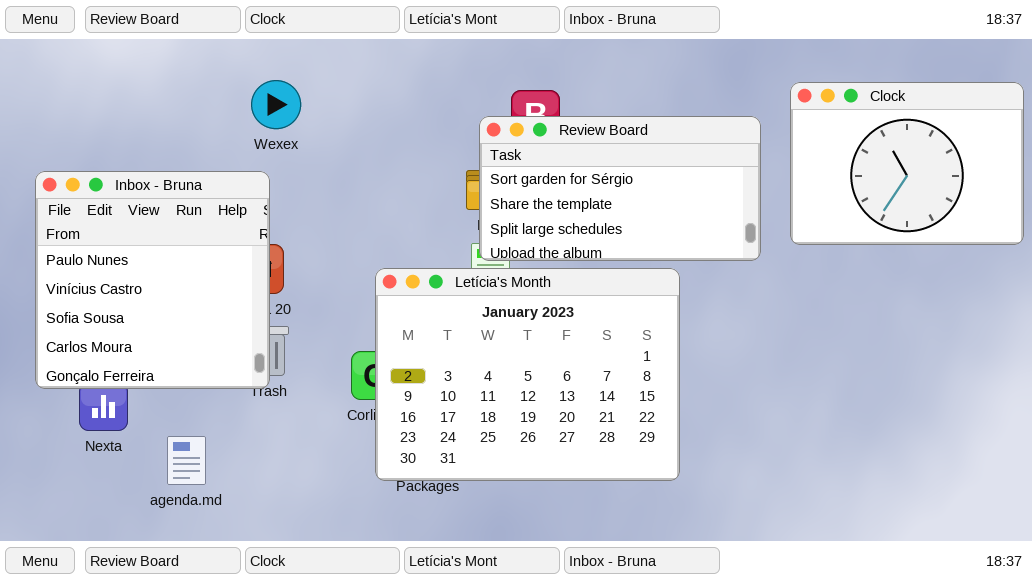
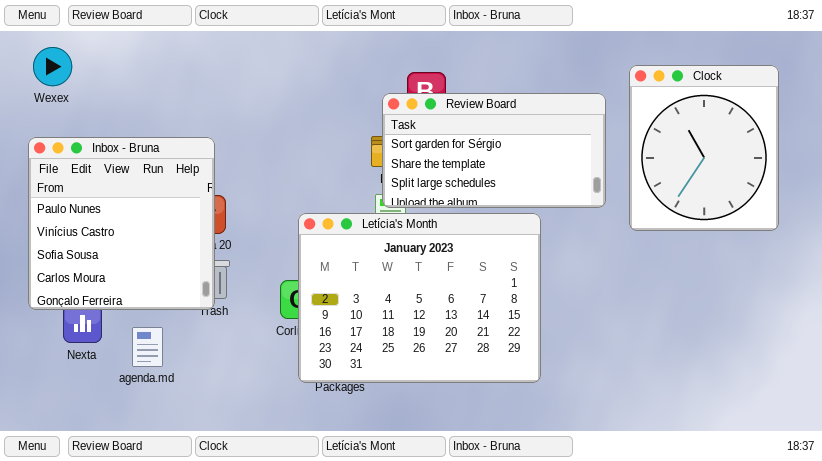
Wexex: [251,80,301,129] -> [33,47,72,86], moved
Clock: [790,82,1024,245] -> [629,65,779,231], resized
agenda.md: [167,436,206,485] -> [132,327,163,367], moved

